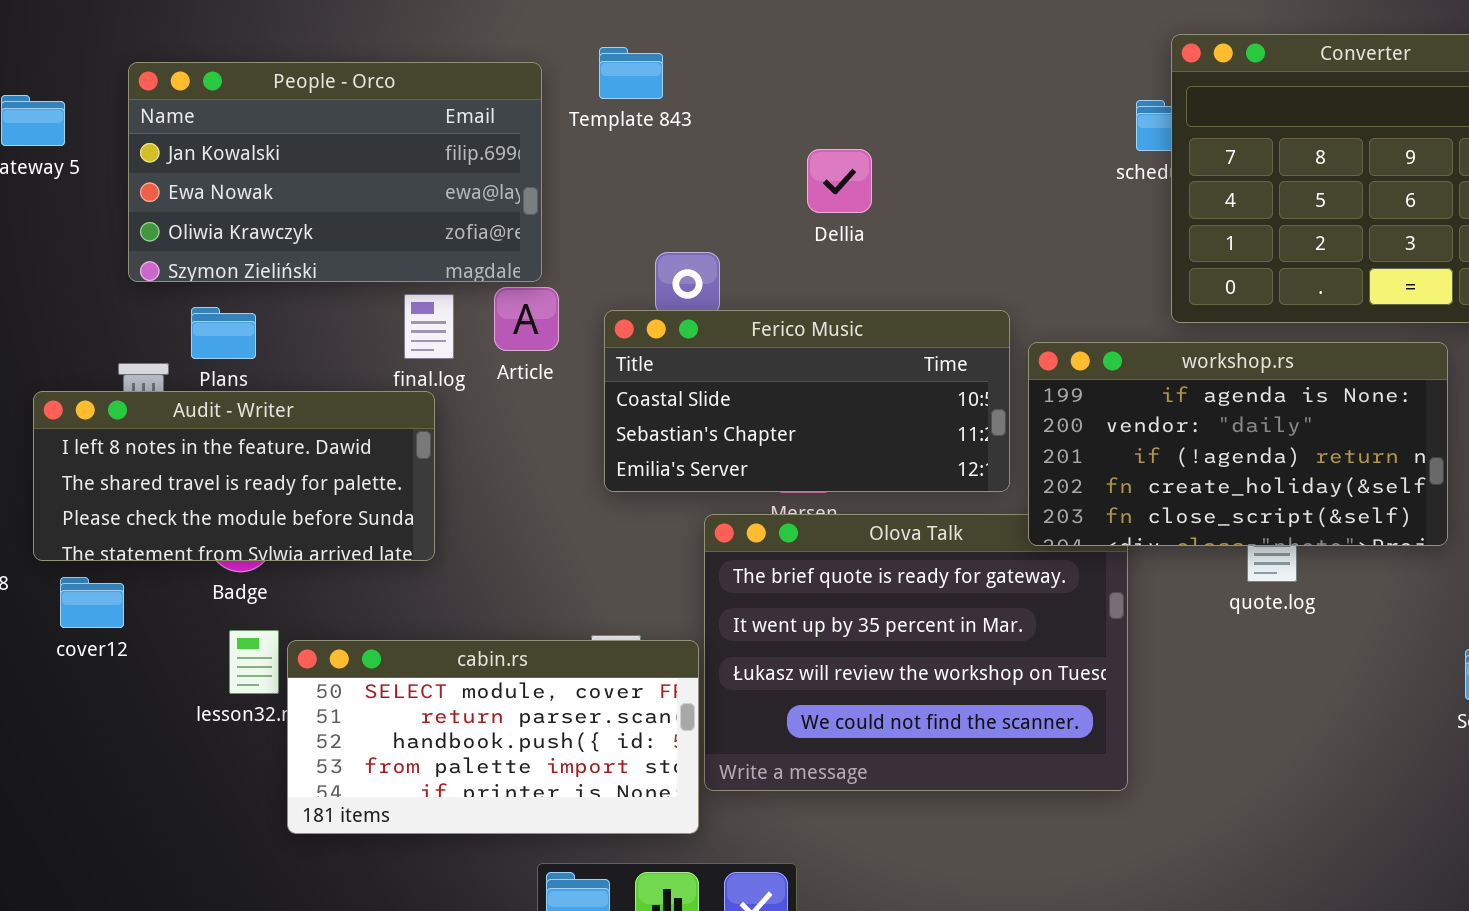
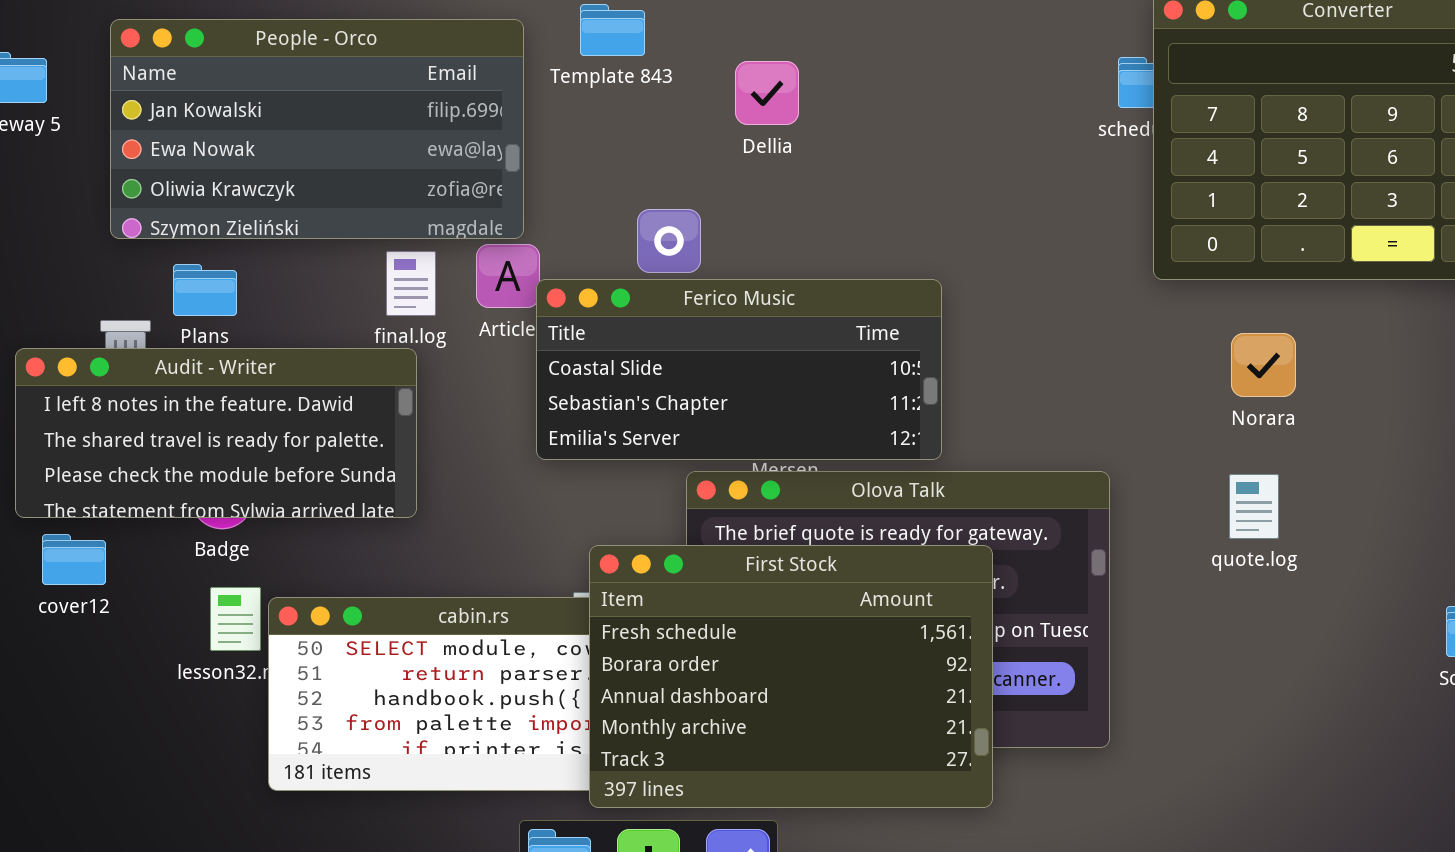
Dellia: [807,149,872,213] -> [735,61,799,125], moved
Ferico Music: [604,310,1010,492] -> [536,279,942,460], moved
workshop.rs: [1028,342,1448,546] -> none, closed
First Stock: none -> [589,545,993,808], opened

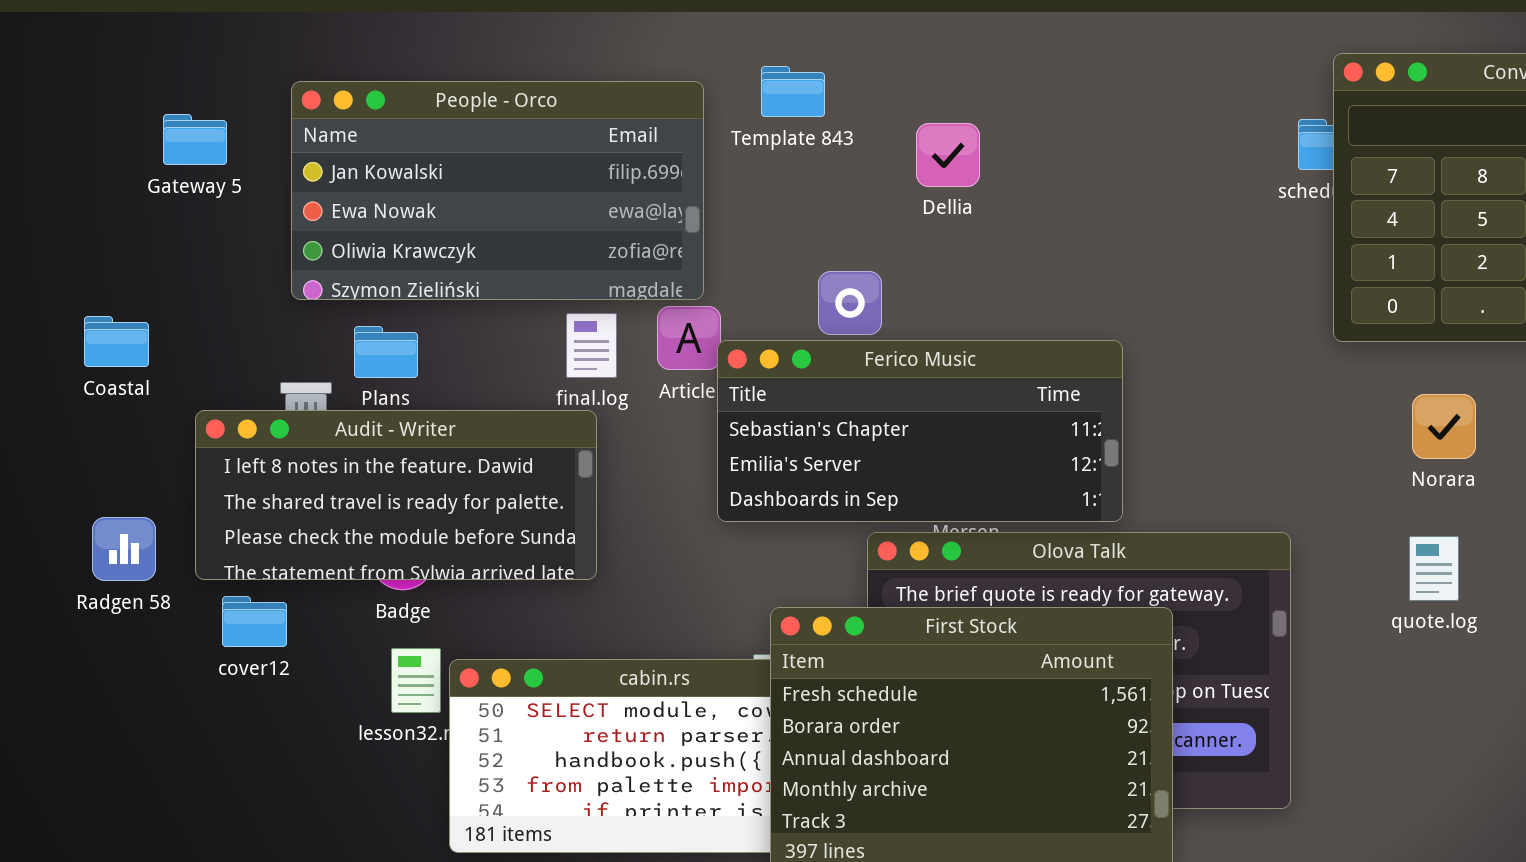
Ferico Music: [536,279,942,460] -> [717,340,1123,522], scrolled down 1 row

